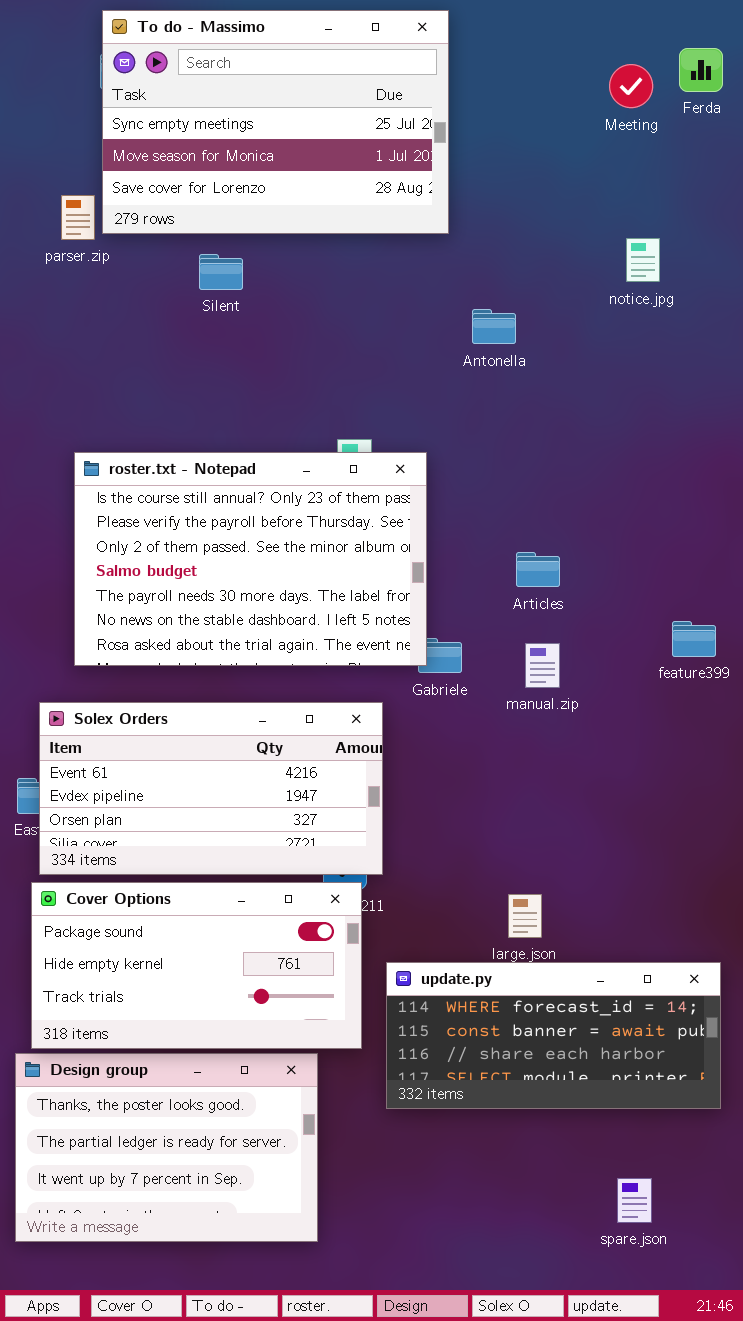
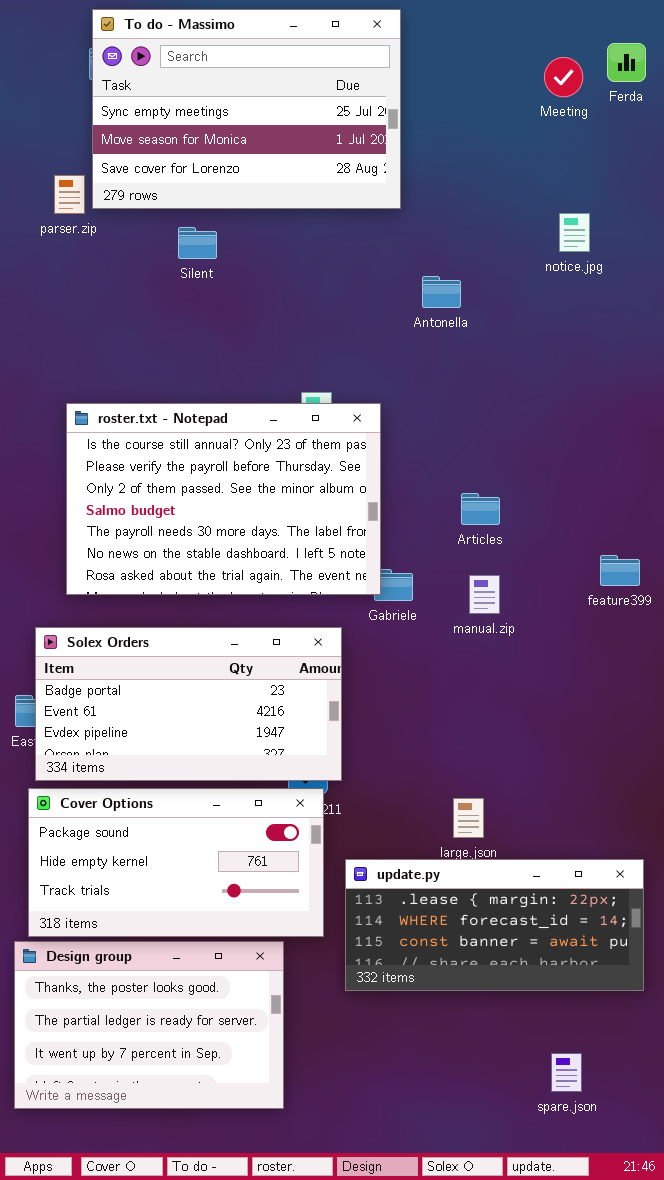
Solex Orders: [39,702,383,875] -> [35,627,342,781], scrolled up 1 row
update.py: [386,962,721,1109] -> [345,859,644,991], scrolled up 1 row

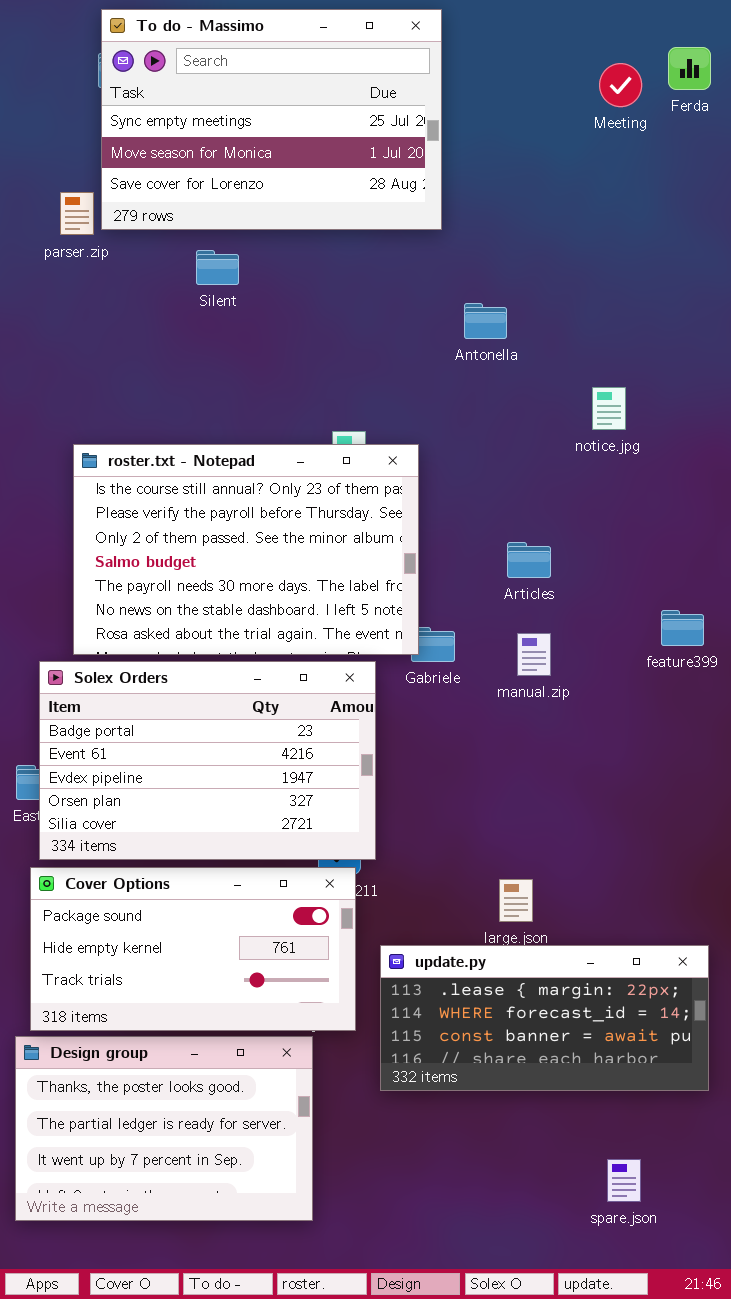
notice.jpg: [559,213,590,252] -> [592,387,626,430], moved
Solex Orders: [35,627,342,781] -> [39,661,376,860], resized

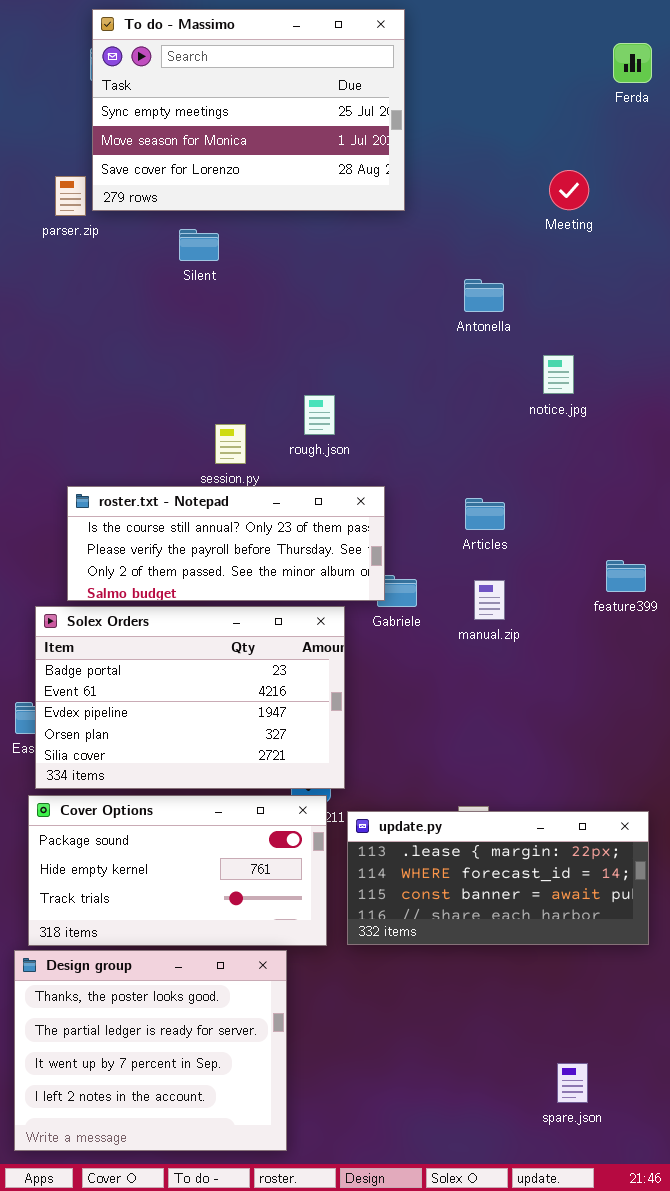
Meeting: [599,63,642,107] -> [549,170,589,210], moved
Antonella: [464,303,507,339] -> [464,279,504,312], moved
roster.txt - Notepad: [73,444,419,655] -> [67,486,385,601], resized
update.py: [380,945,709,1091] -> [347,811,649,945], moved
Design group: [15,1036,313,1221] -> [14,950,287,1151], resized

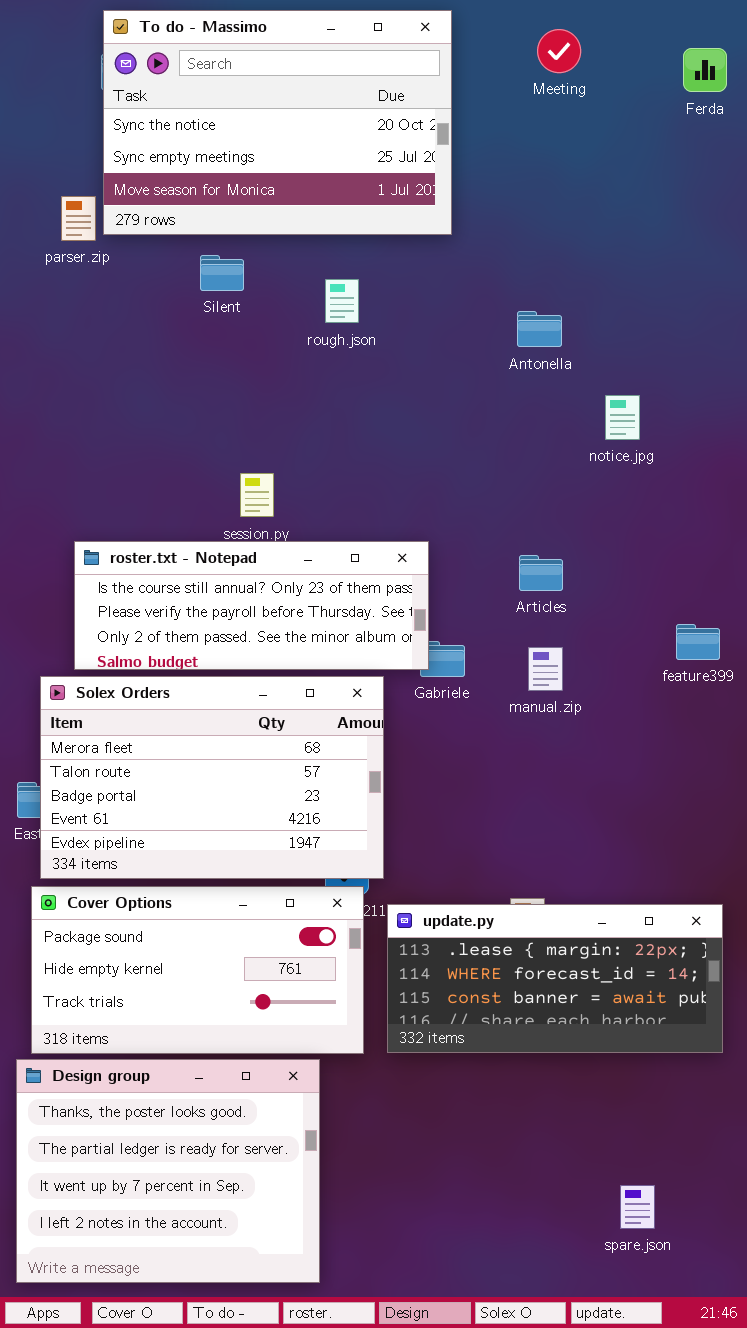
To do - Massimo: [92,9,405,211] -> [103,10,452,235], scrolled up 1 row
Meeting: [549,170,589,210] -> [537,29,581,73], moved
rough.json: [304,395,335,435] -> [325,279,359,323], moved
Solex Orders: [35,606,345,789] -> [40,676,384,879], scrolled up 2 rows

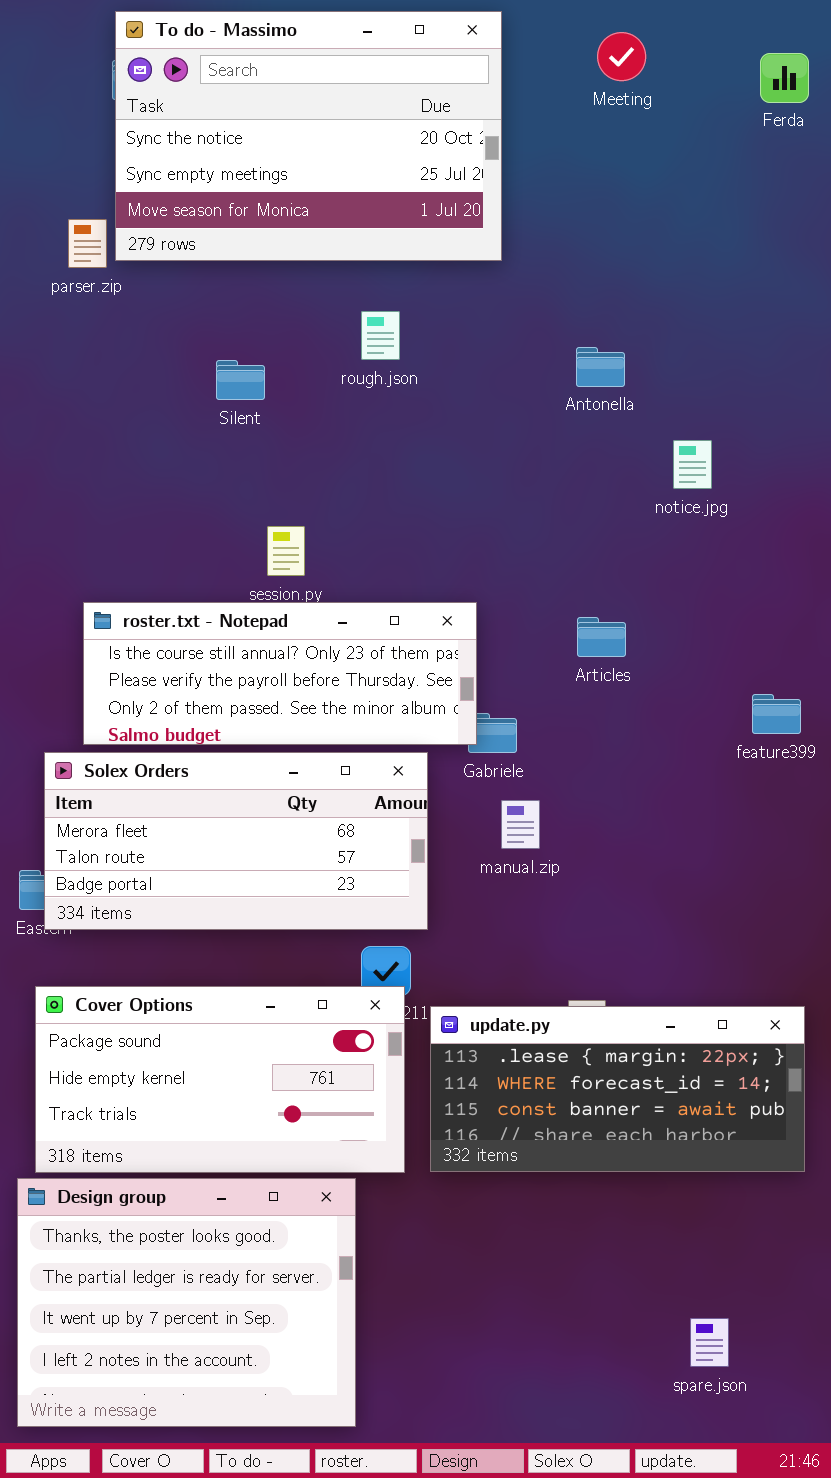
Silent: [200,255,244,291] -> [216,360,265,400], moved
manual.zip: [528,647,563,691] -> [501,800,540,849], moved
Solex Orders: [40,676,384,879] -> [44,752,428,930], resized

